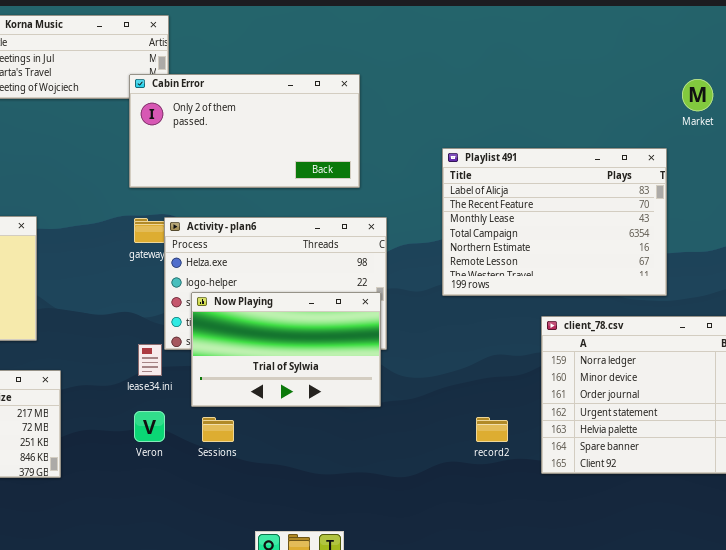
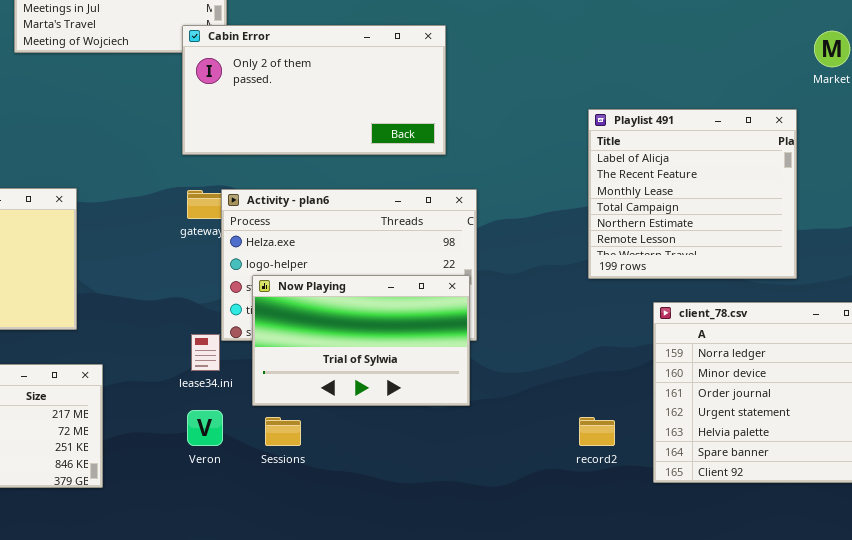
Playlist 491: [442,148,667,296] -> [588,109,797,279], resized

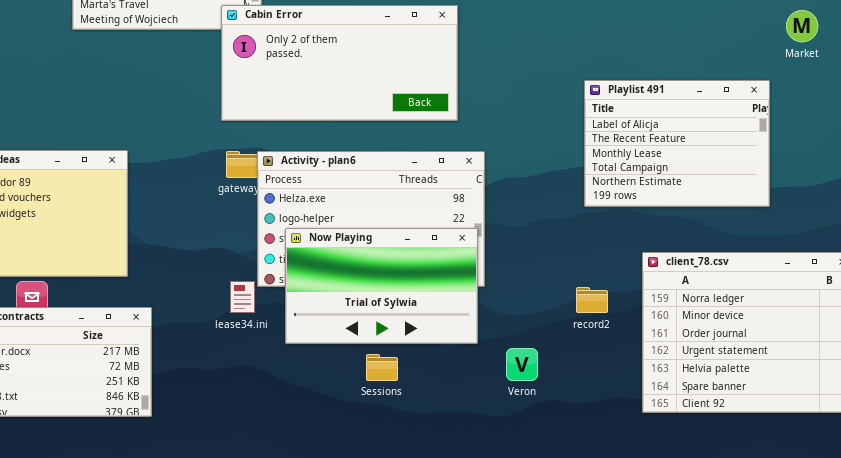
Playlist 491: [588,109,797,279] -> [584,80,770,207], resized
Veron: [187,410,223,446] -> [506,348,538,381], moved
Sessions: [265,417,301,446] -> [366,354,398,381], moved
record2: [579,417,615,446] -> [576,287,608,313], moved

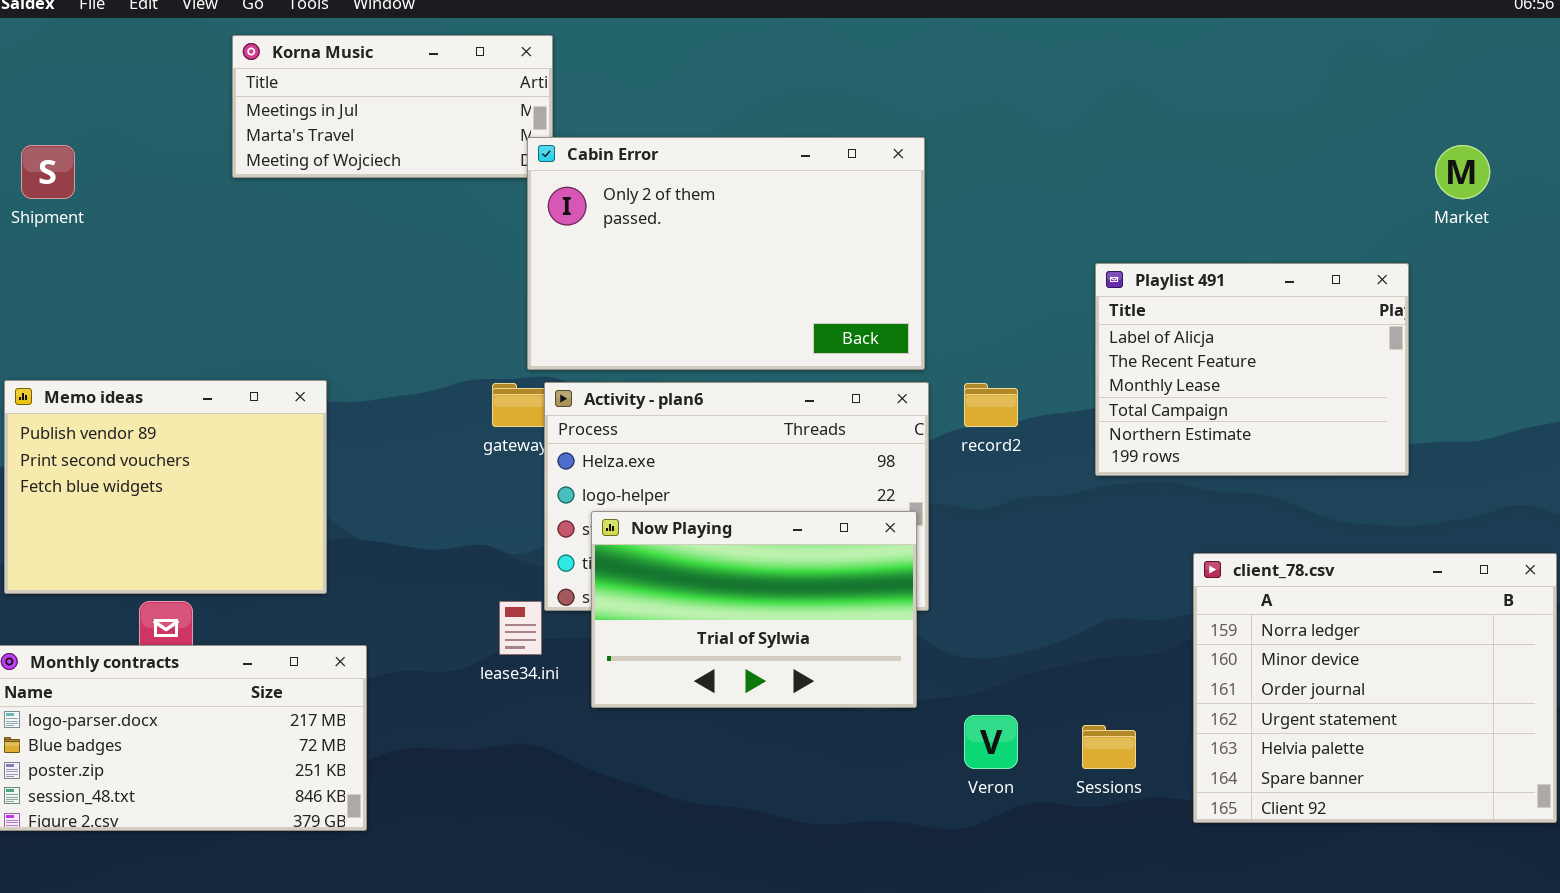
Cabin Error: [221,5,458,121] -> [527,137,925,370], moved, resized
record2: [576,287,608,313] -> [964,383,1018,427], moved
Sessions: [366,354,398,381] -> [1082,725,1136,769], moved

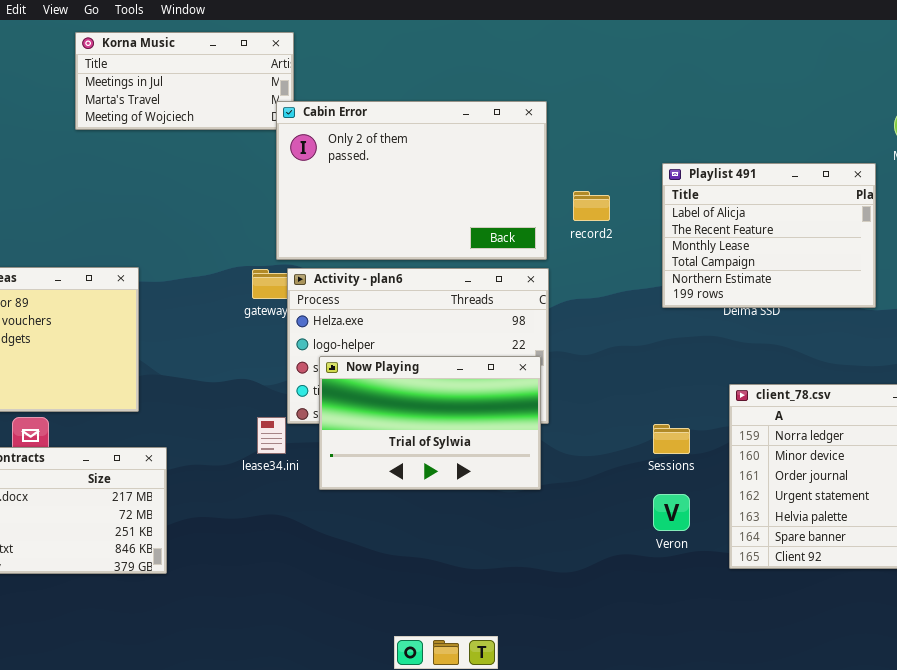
Playlist 491: [1095,263,1409,476] -> [662,163,876,308], moved
record2: [964,383,1018,427] -> [573,191,610,221], moved
Veron: [964,715,1018,769] -> [653,494,690,531], moved
Sessions: [1082,725,1136,769] -> [653,424,690,454], moved

